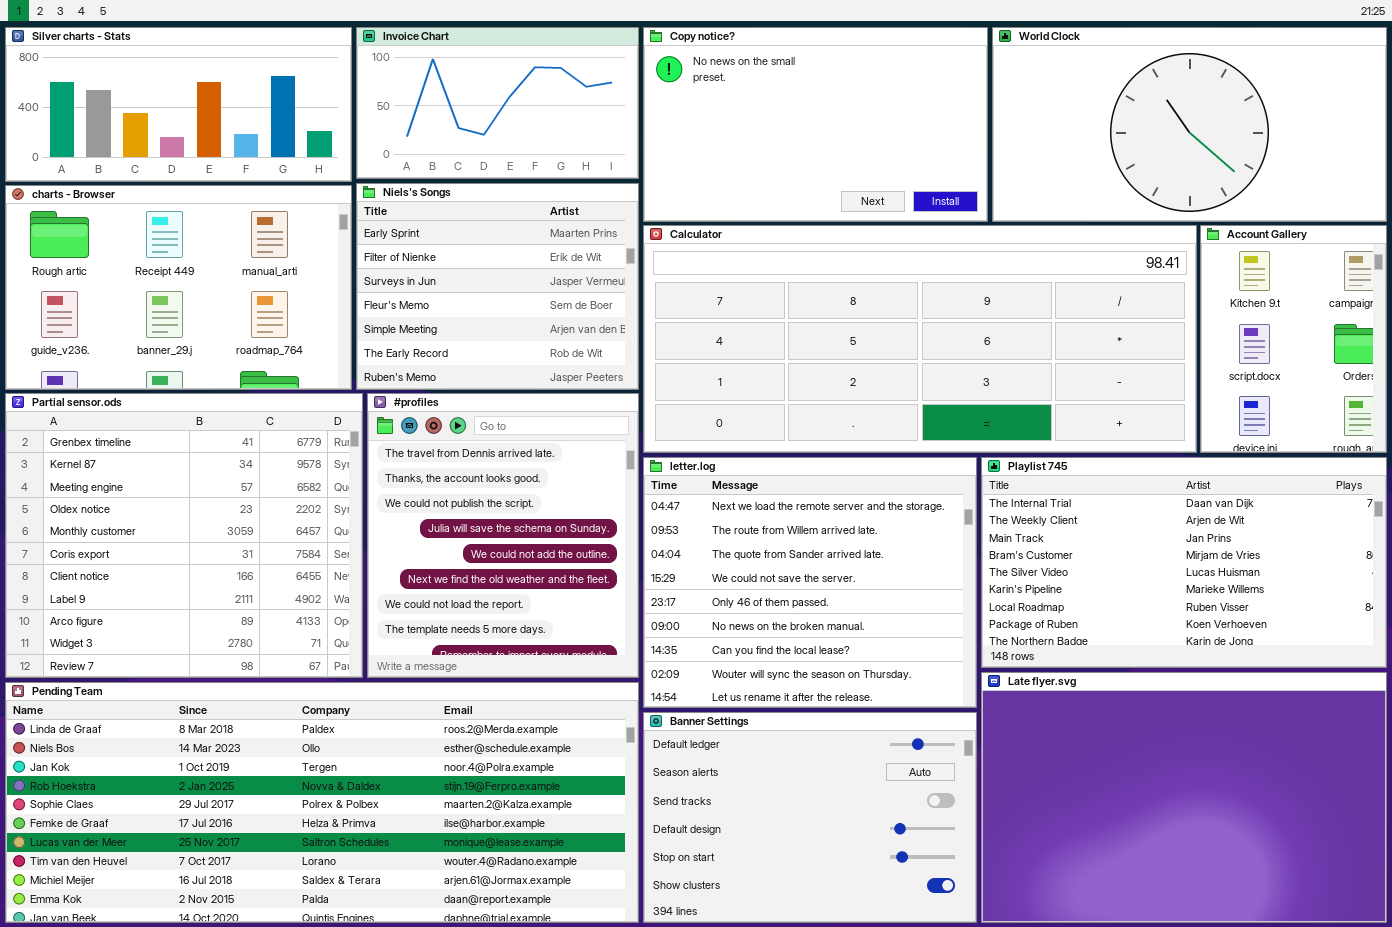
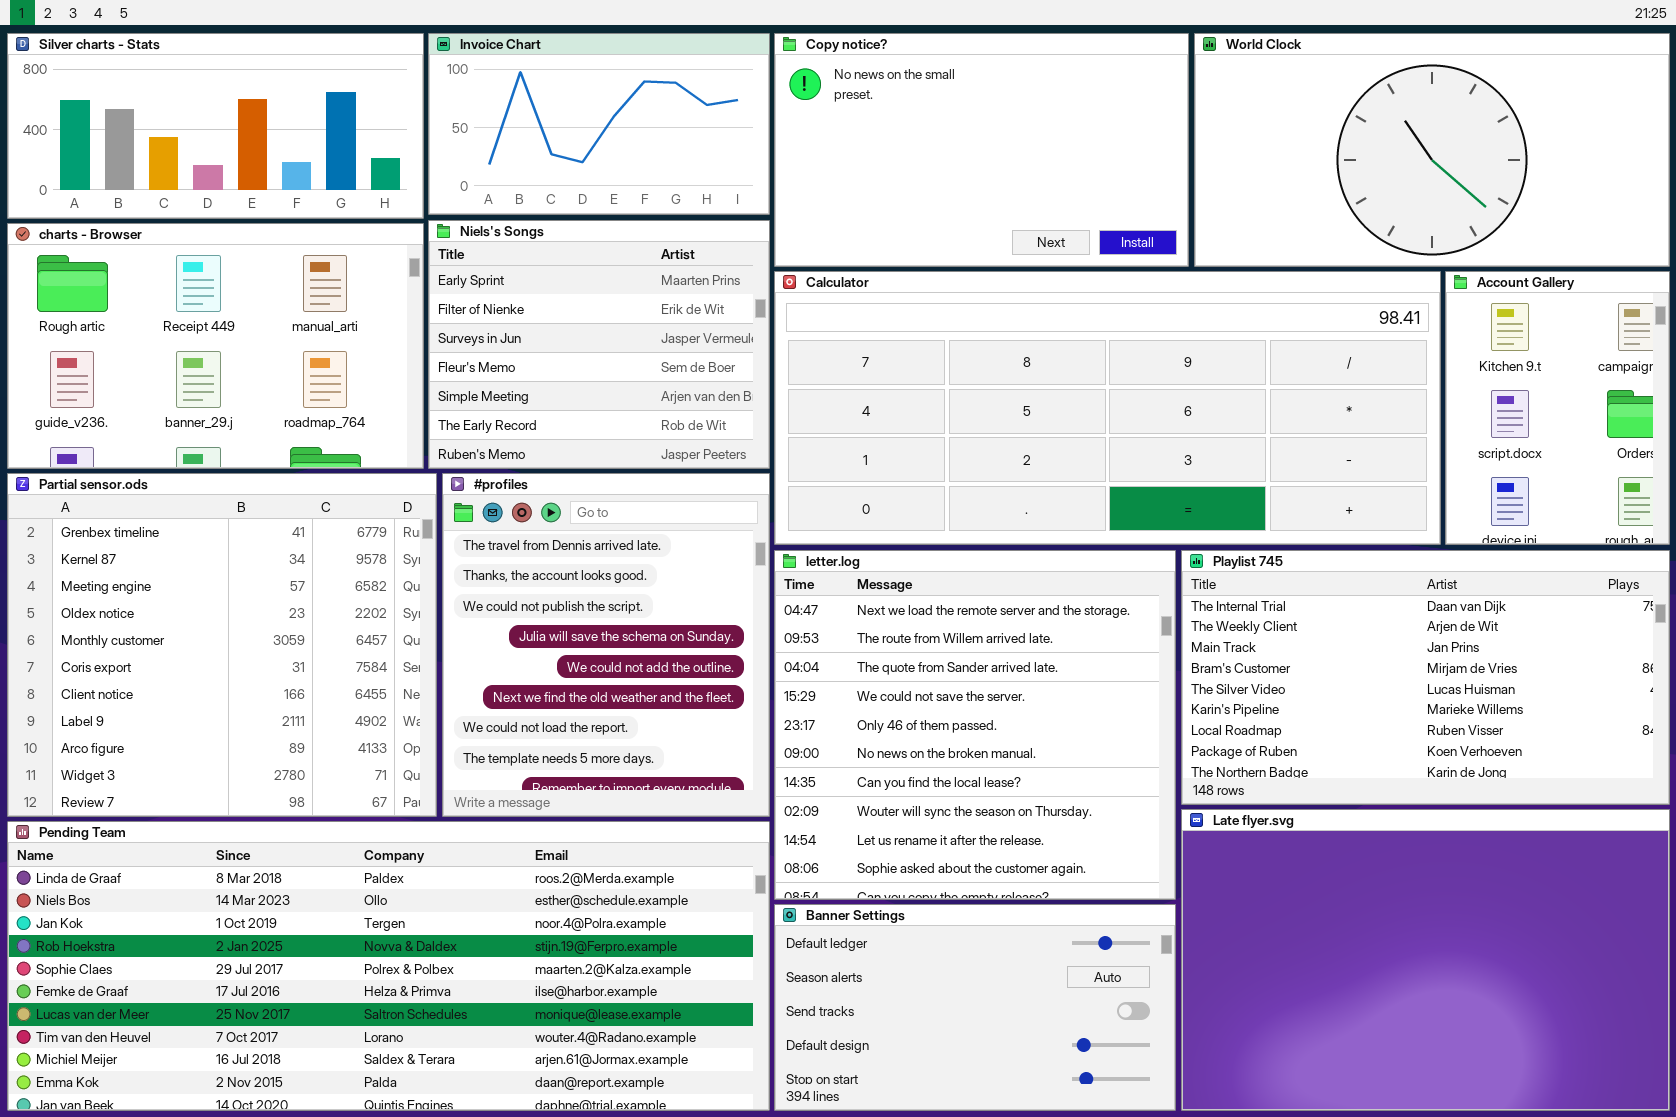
letter.log: [643,457,977,708] -> [774,550,1176,900], resized
Banner Settings: [643,712,977,923] -> [774,904,1176,1111], resized

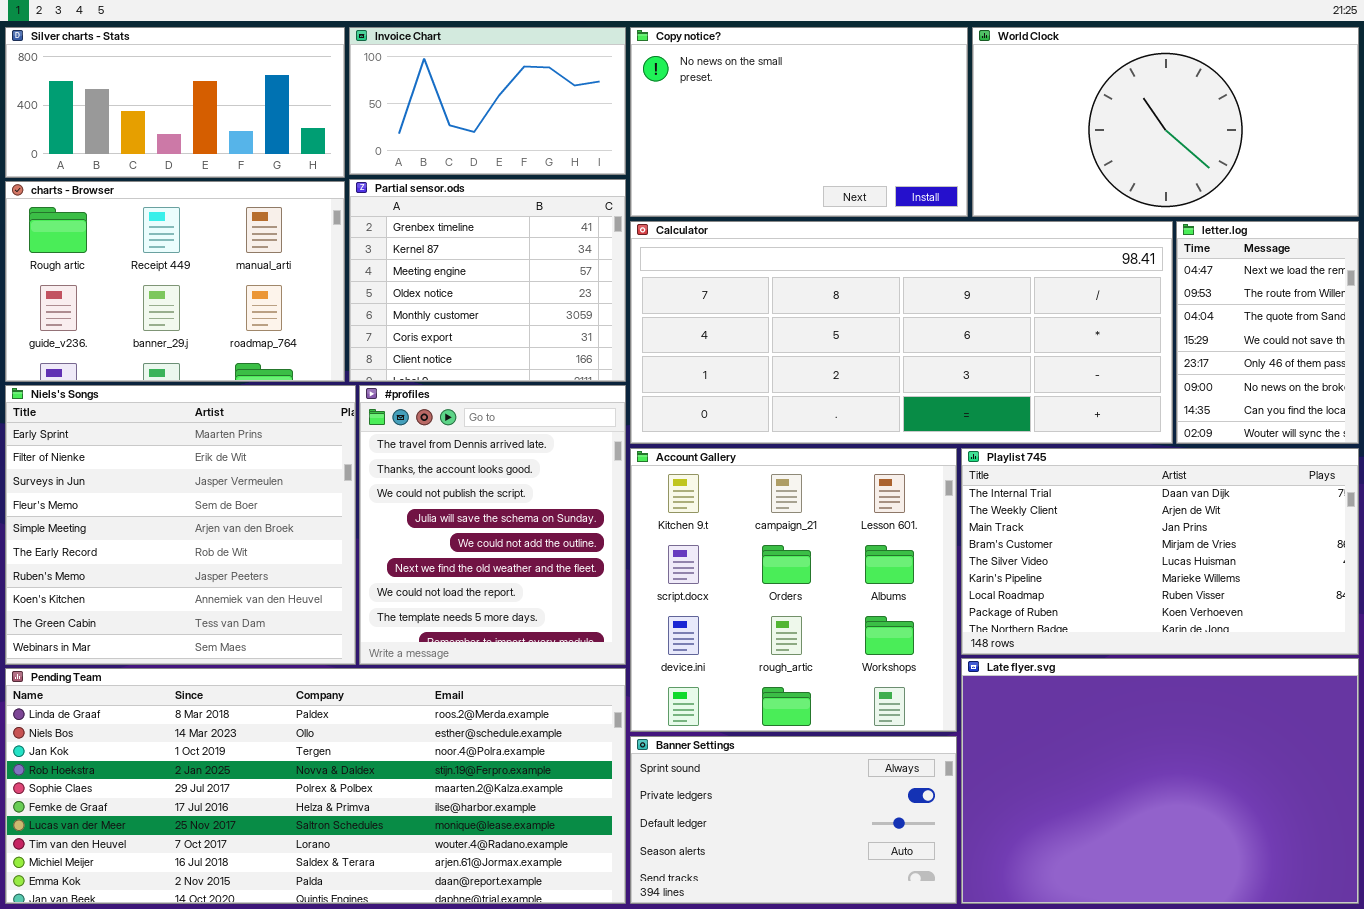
Niels's Songs: [428,220,770,469] -> [5,385,356,665], moved, resized
Account Gallery: [1445,271,1670,545] -> [630,448,957,732], moved, resized
Partial sensor.ods: [7,473,437,817] -> [349,179,626,382], moved, resized
letter.log: [774,550,1176,900] -> [1176,221,1359,444], moved, resized
Banner Settings: [774,904,1176,1111] -> [630,736,957,904], scrolled up 2 rows

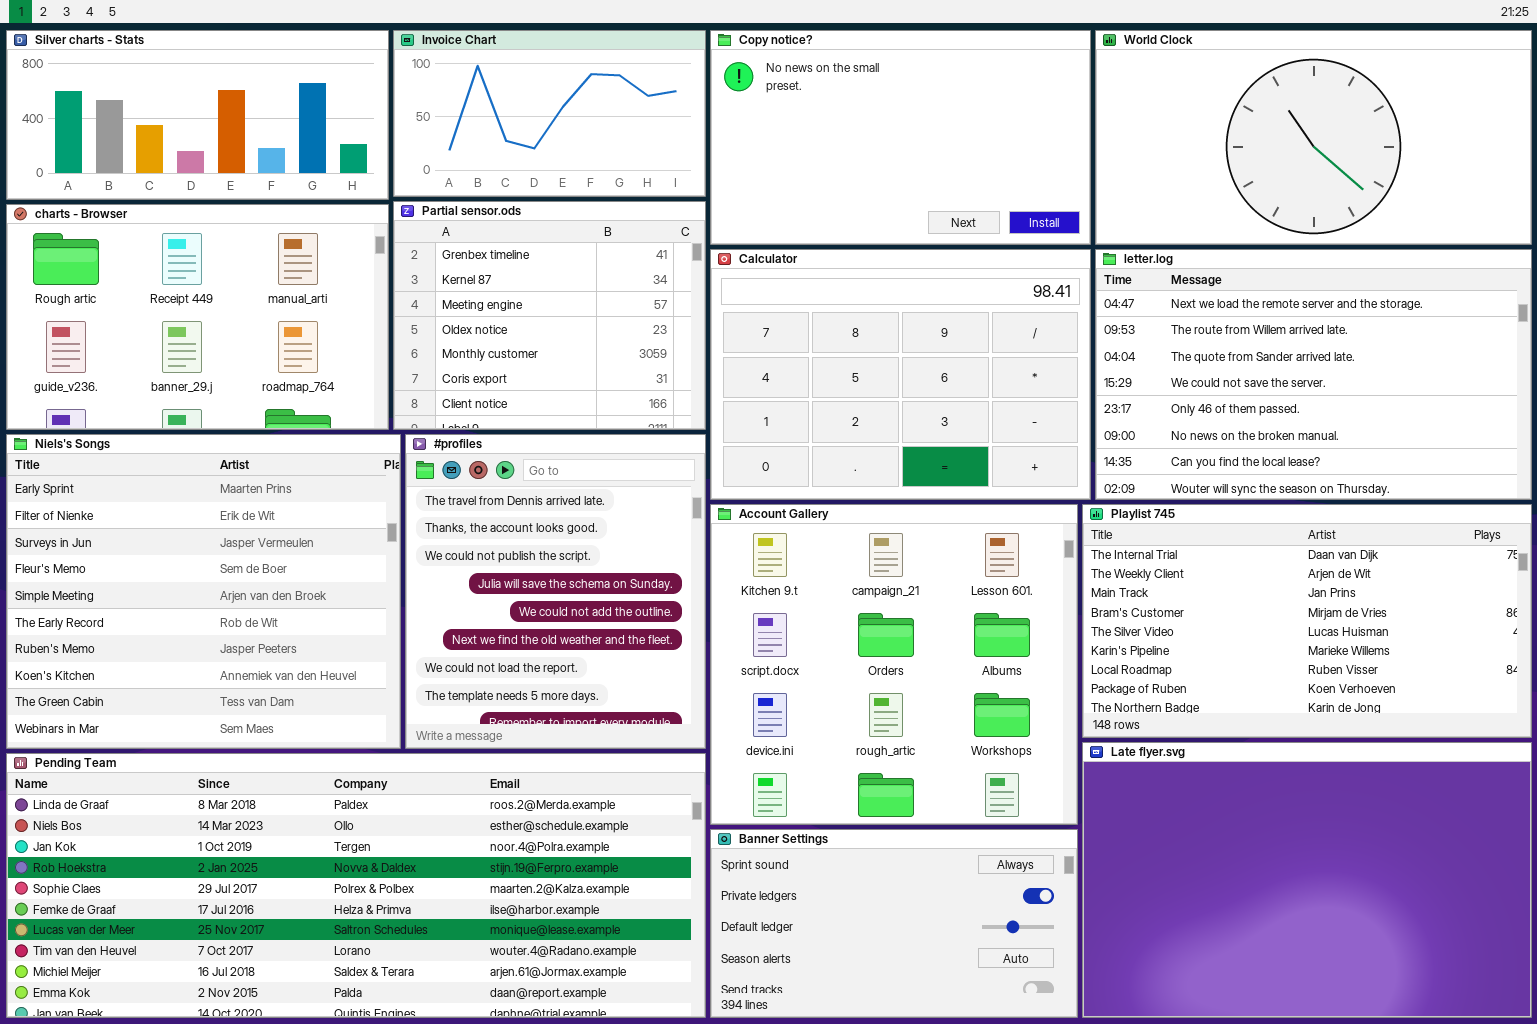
Calculator: [630,221,1173,444] -> [710,249,1091,500], resized
letter.log: [1176,221,1359,444] -> [1095,249,1532,500], resized

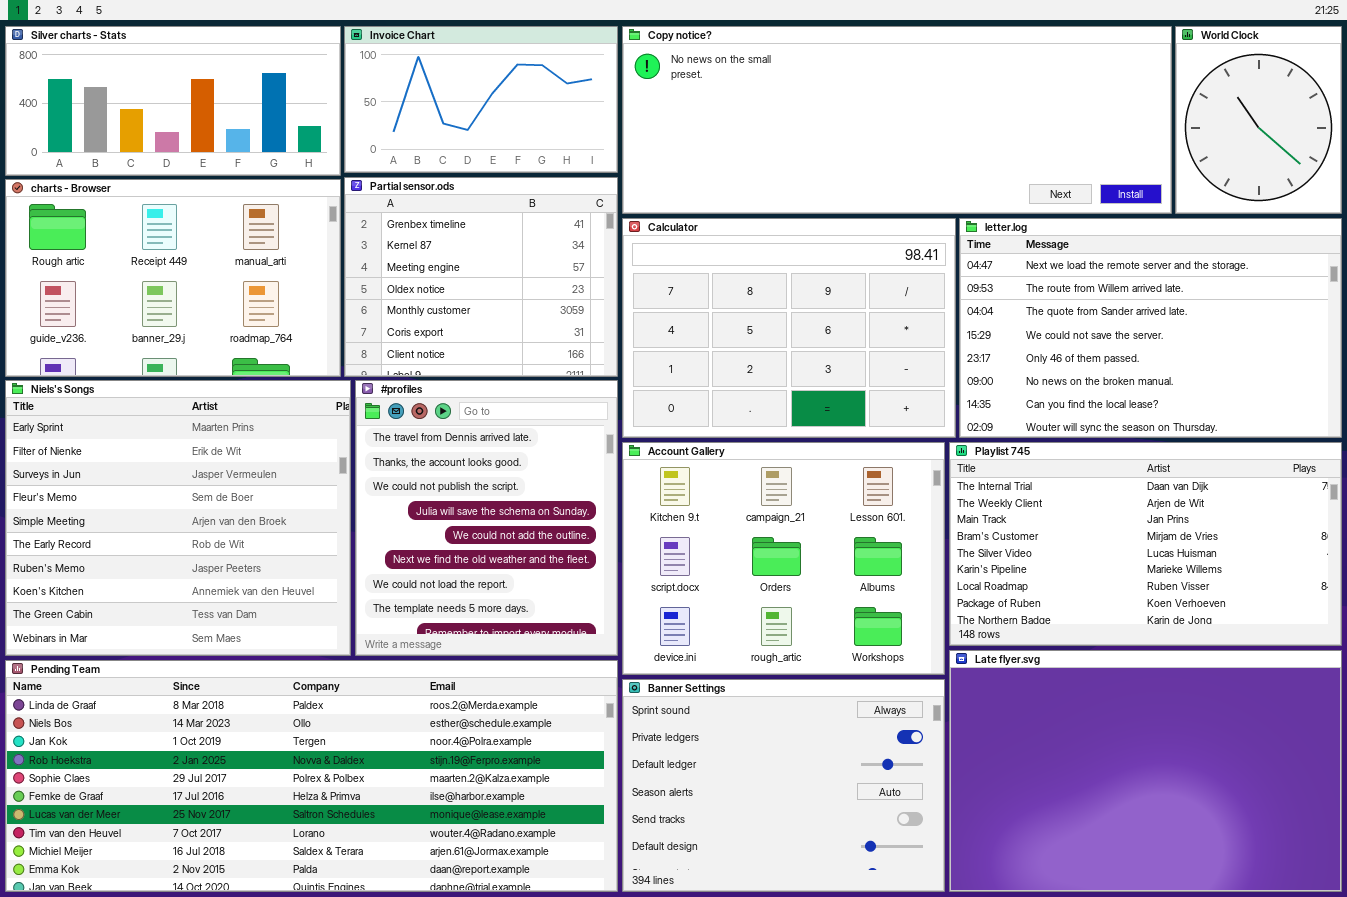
Copy notice?: [710,30,1091,245] -> [622,26,1172,214], resized
World Clock: [1095,30,1532,245] -> [1175,26,1342,214], resized
Account Gallery: [710,504,1078,825] -> [622,442,945,675], resized
Banner Settings: [710,829,1078,1018] -> [622,679,945,892], resized

